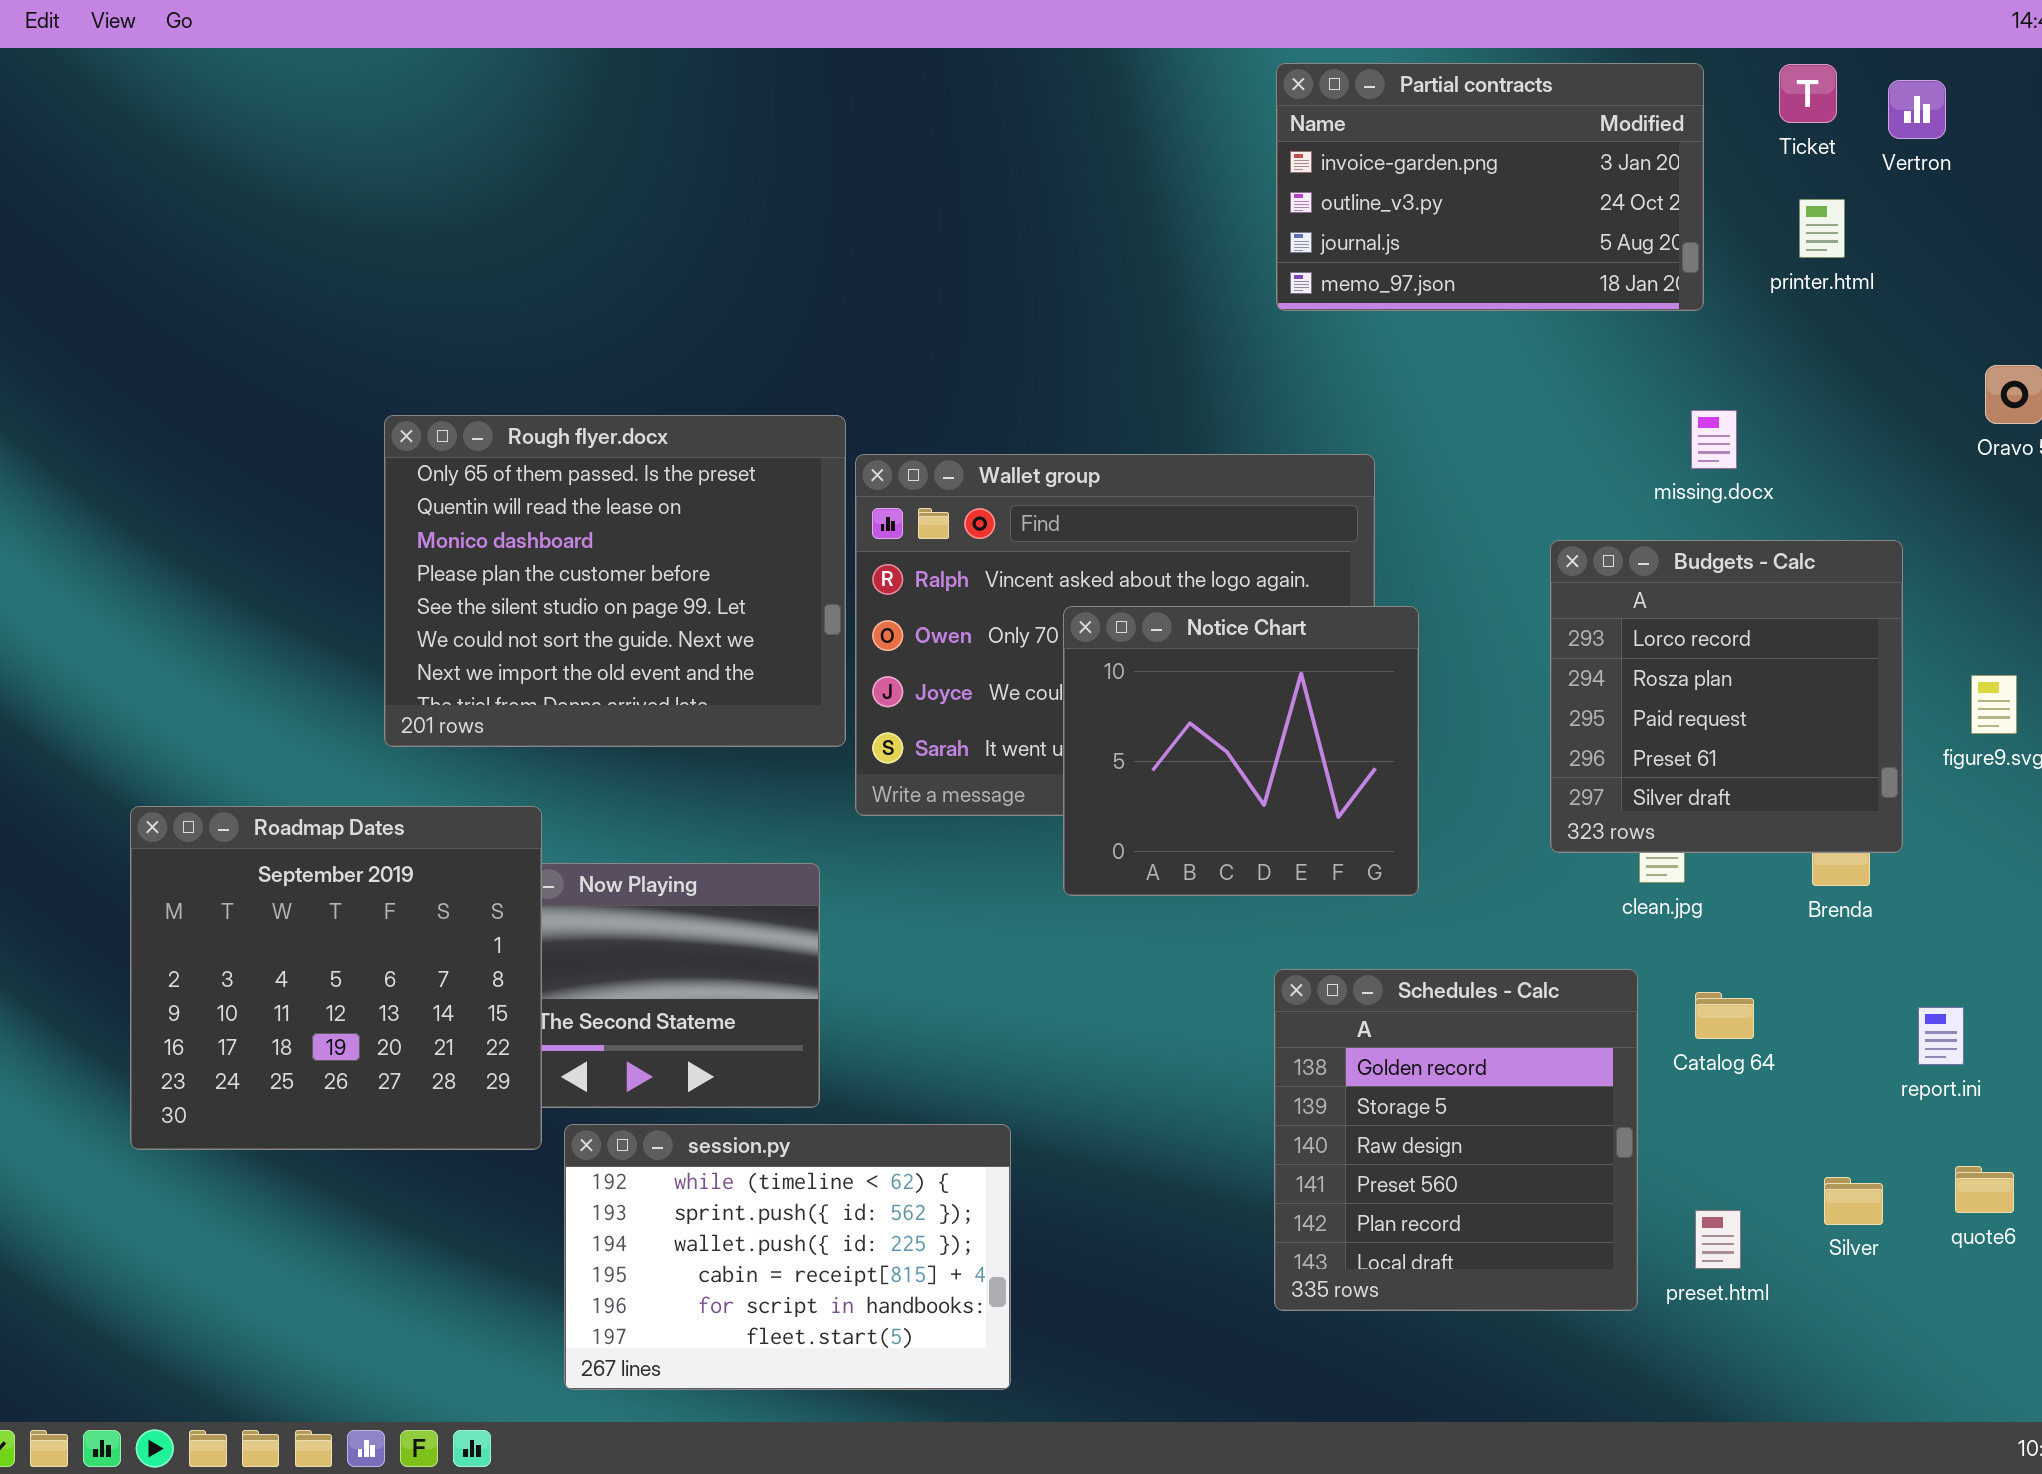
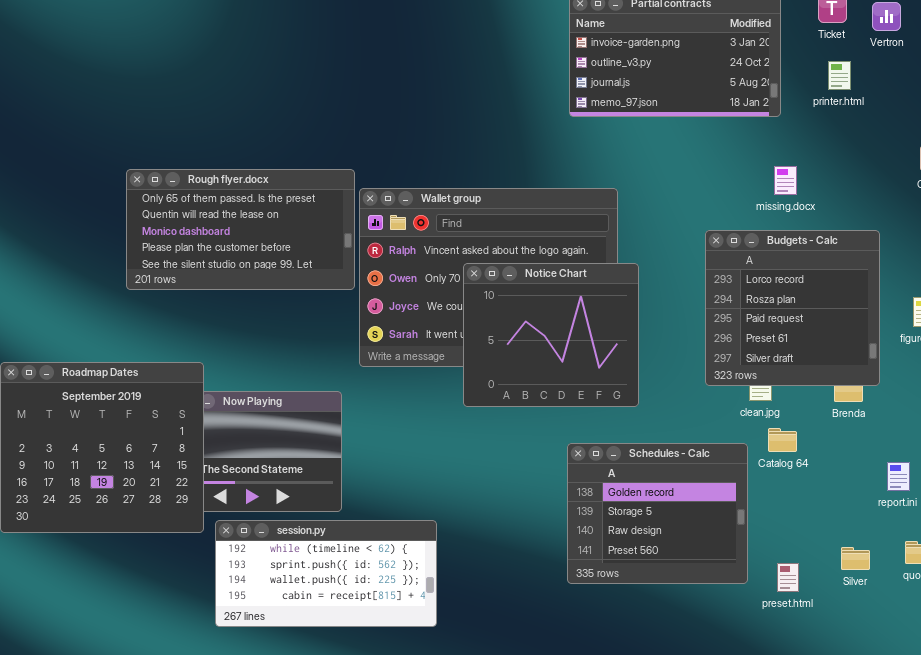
Rough flyer.docx: [384,415,846,747] -> [126,169,355,290], resized
Schedules - Calc: [1274,969,1638,1311] -> [567,443,748,584], resized
Catalog 64: [1695,992,1754,1039] -> [768,428,797,452], moved
session.py: [564,1124,1011,1390] -> [215,520,437,627], resized

